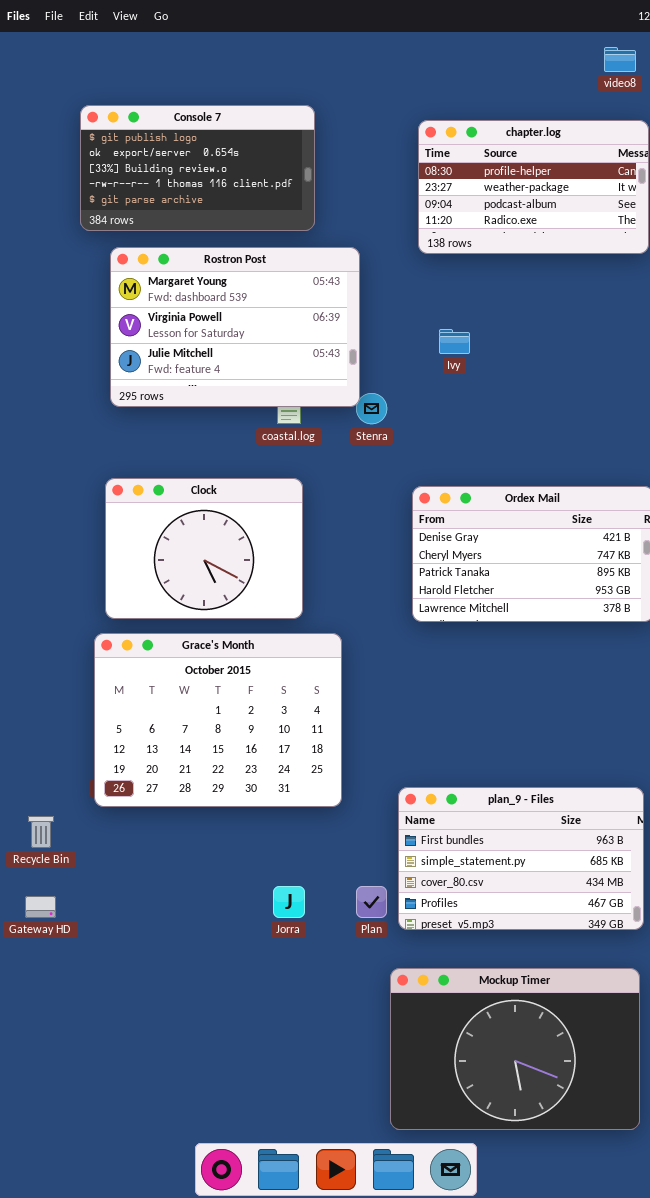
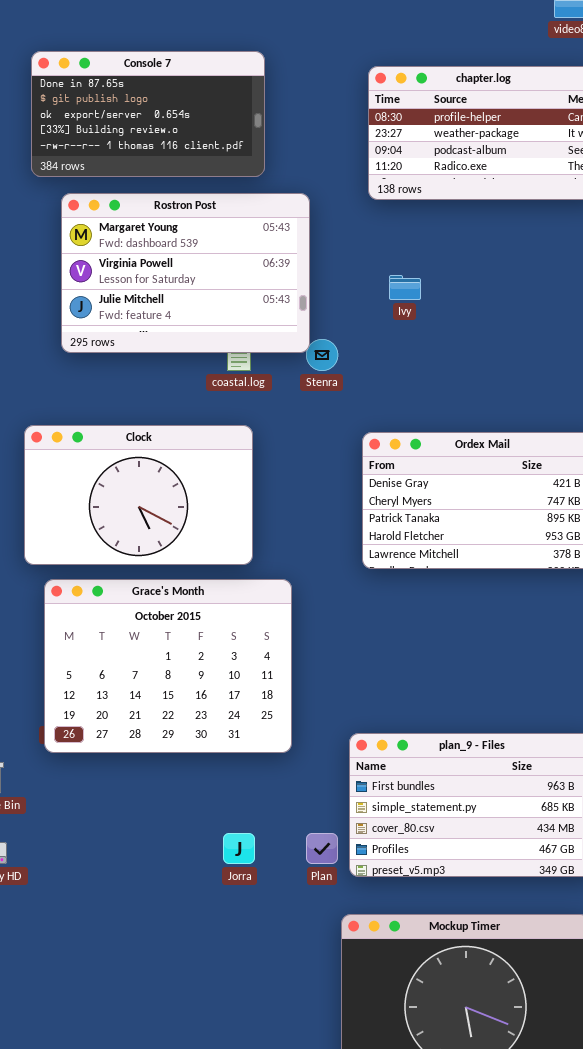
Console 7: [80,105,315,231] -> [31,51,265,177], scrolled up 1 row
Clock: [105,478,303,619] -> [24,425,253,565], resized

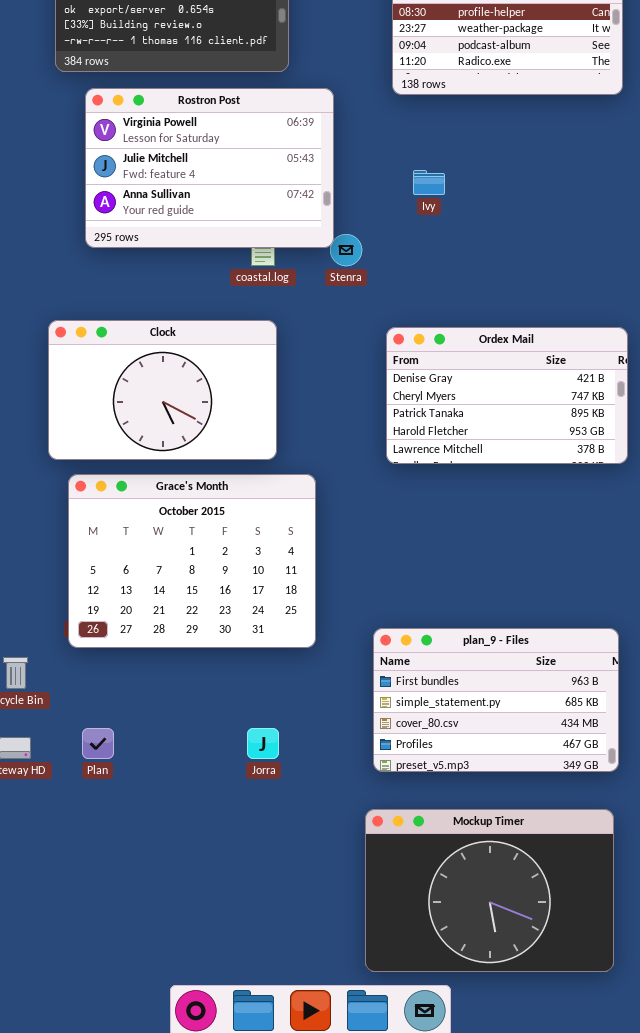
Rostron Post: [61,193,310,353] -> [85,88,334,248], scrolled down 1 row
Plan: [306,833,338,864] -> [82,728,114,759], moved

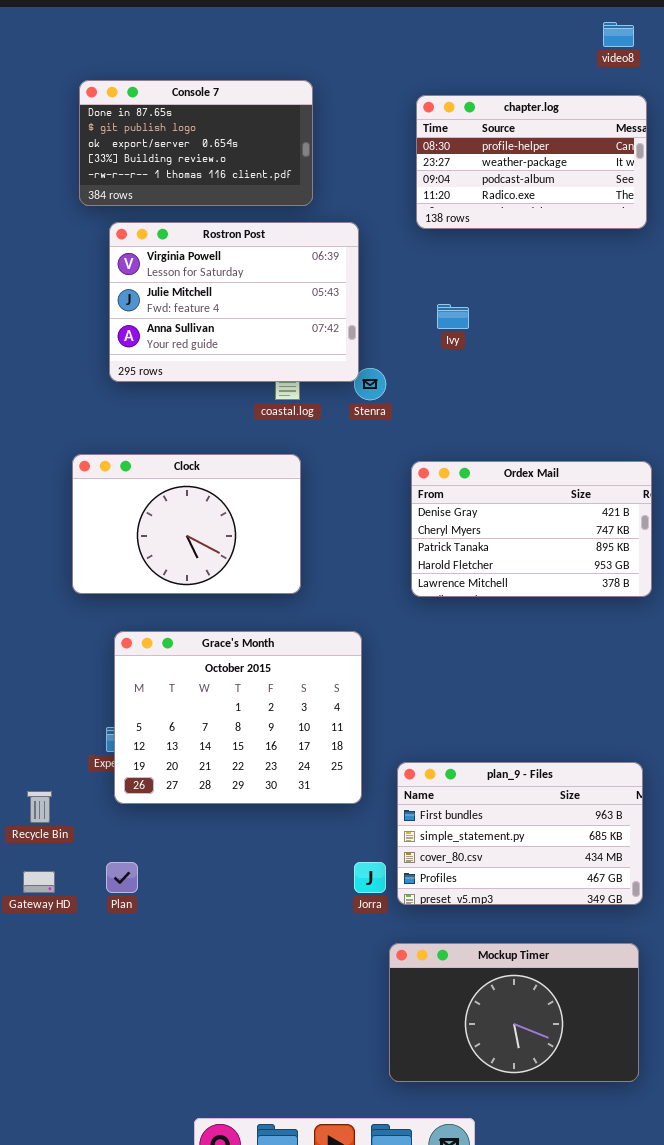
Grace's Month: [68,474,316,648] -> [114,631,362,804], moved
Jorra: [247,728,279,759] -> [354,862,386,893], moved
Mockup Timer: [365,809,614,972] -> [389,943,639,1082], resized

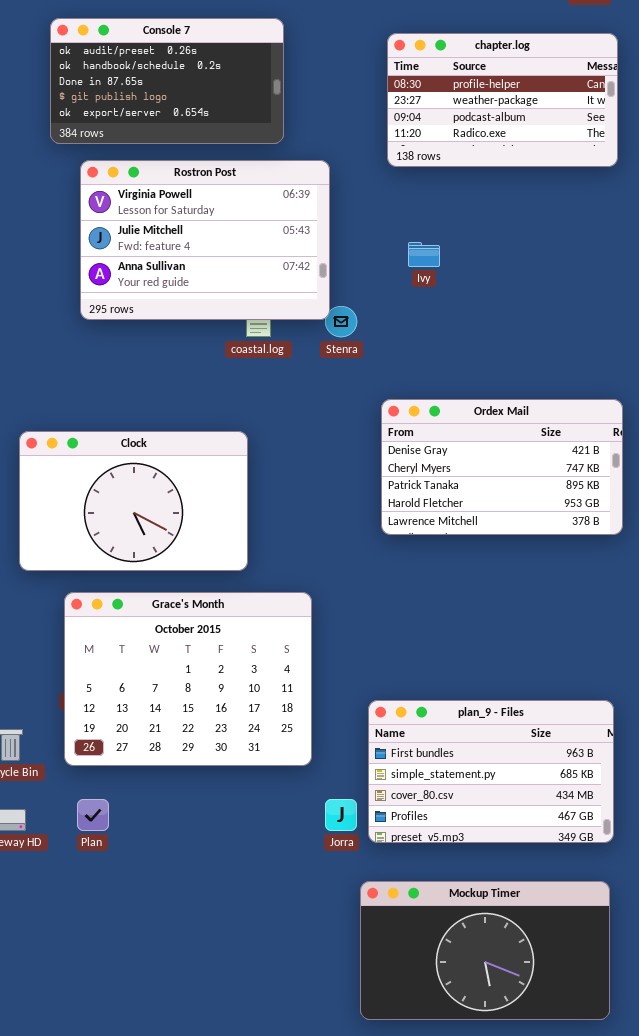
Console 7: [79,80,313,206] -> [50,18,284,144], scrolled up 2 rows
Clock: [72,454,301,594] -> [19,431,248,571], moved
Grace's Month: [114,631,362,804] -> [64,592,312,766], moved

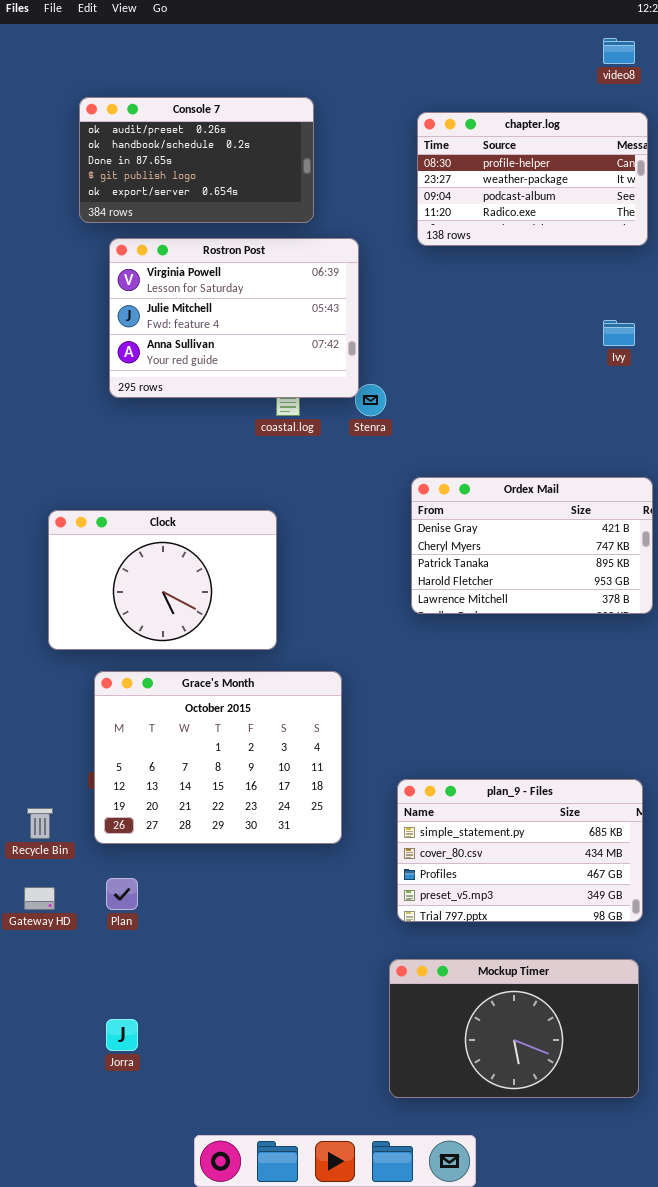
Ivy: [408,242,440,267] -> [603,320,635,346], moved
plan_9 - Files: [368,700,614,843] -> [397,779,643,922], scrolled down 1 row
Jorra: [325,799,357,831] -> [106,1019,138,1051], moved

